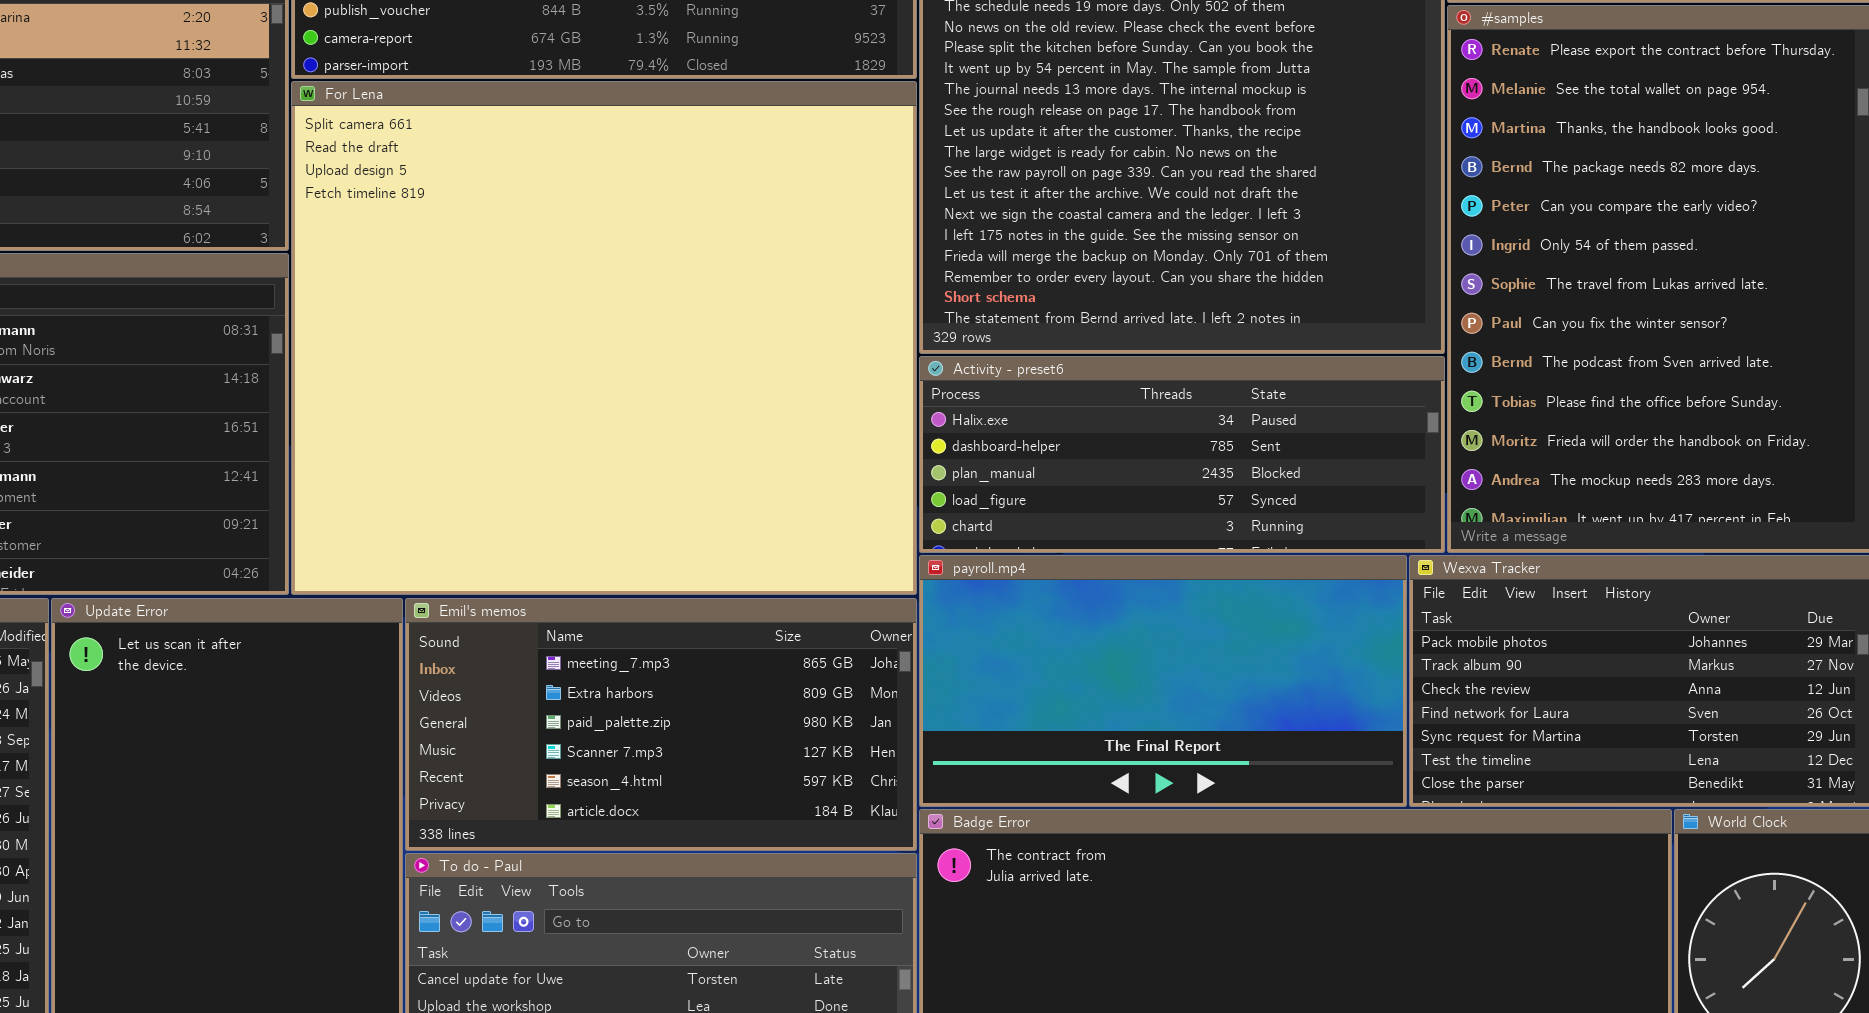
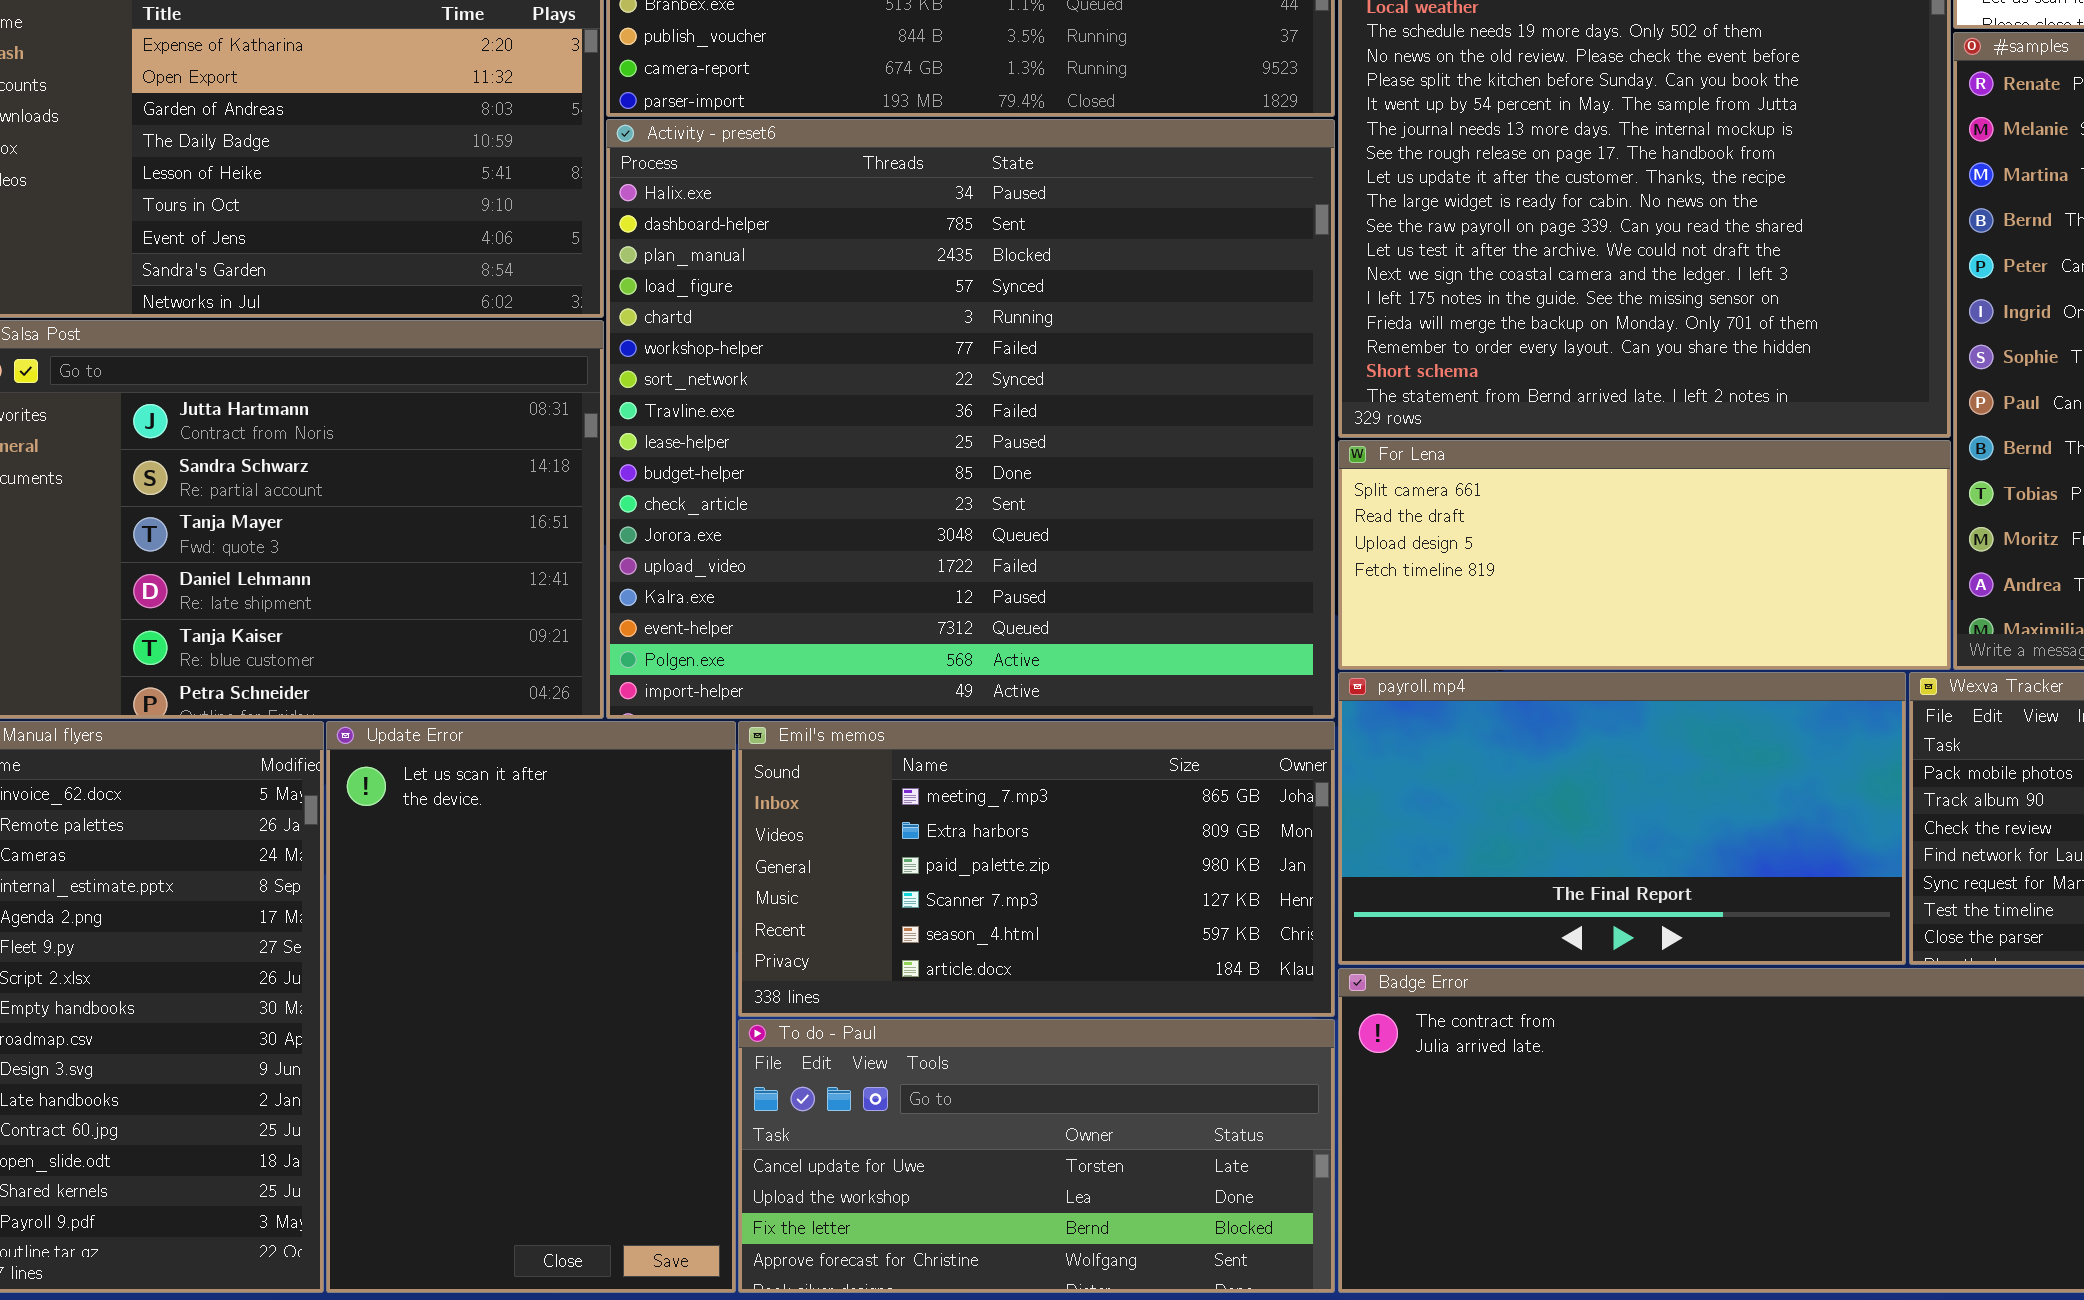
For Lena: [291,81,917,595] -> [1338,440,1951,670], moved, resized
Activity - preset6: [919,356,1445,553] -> [606,119,1335,719], moved, resized

